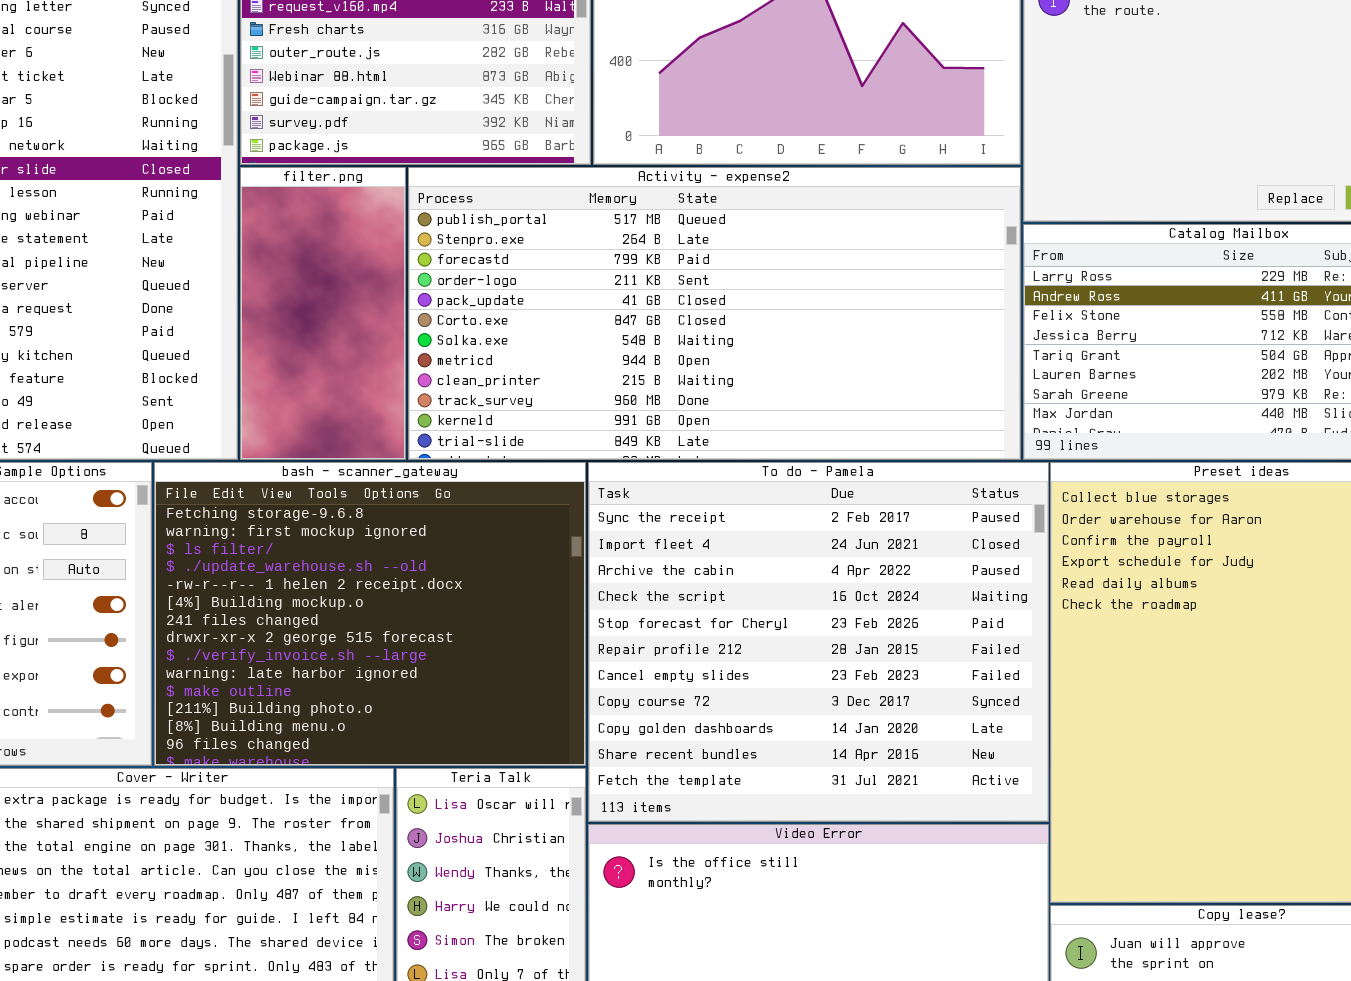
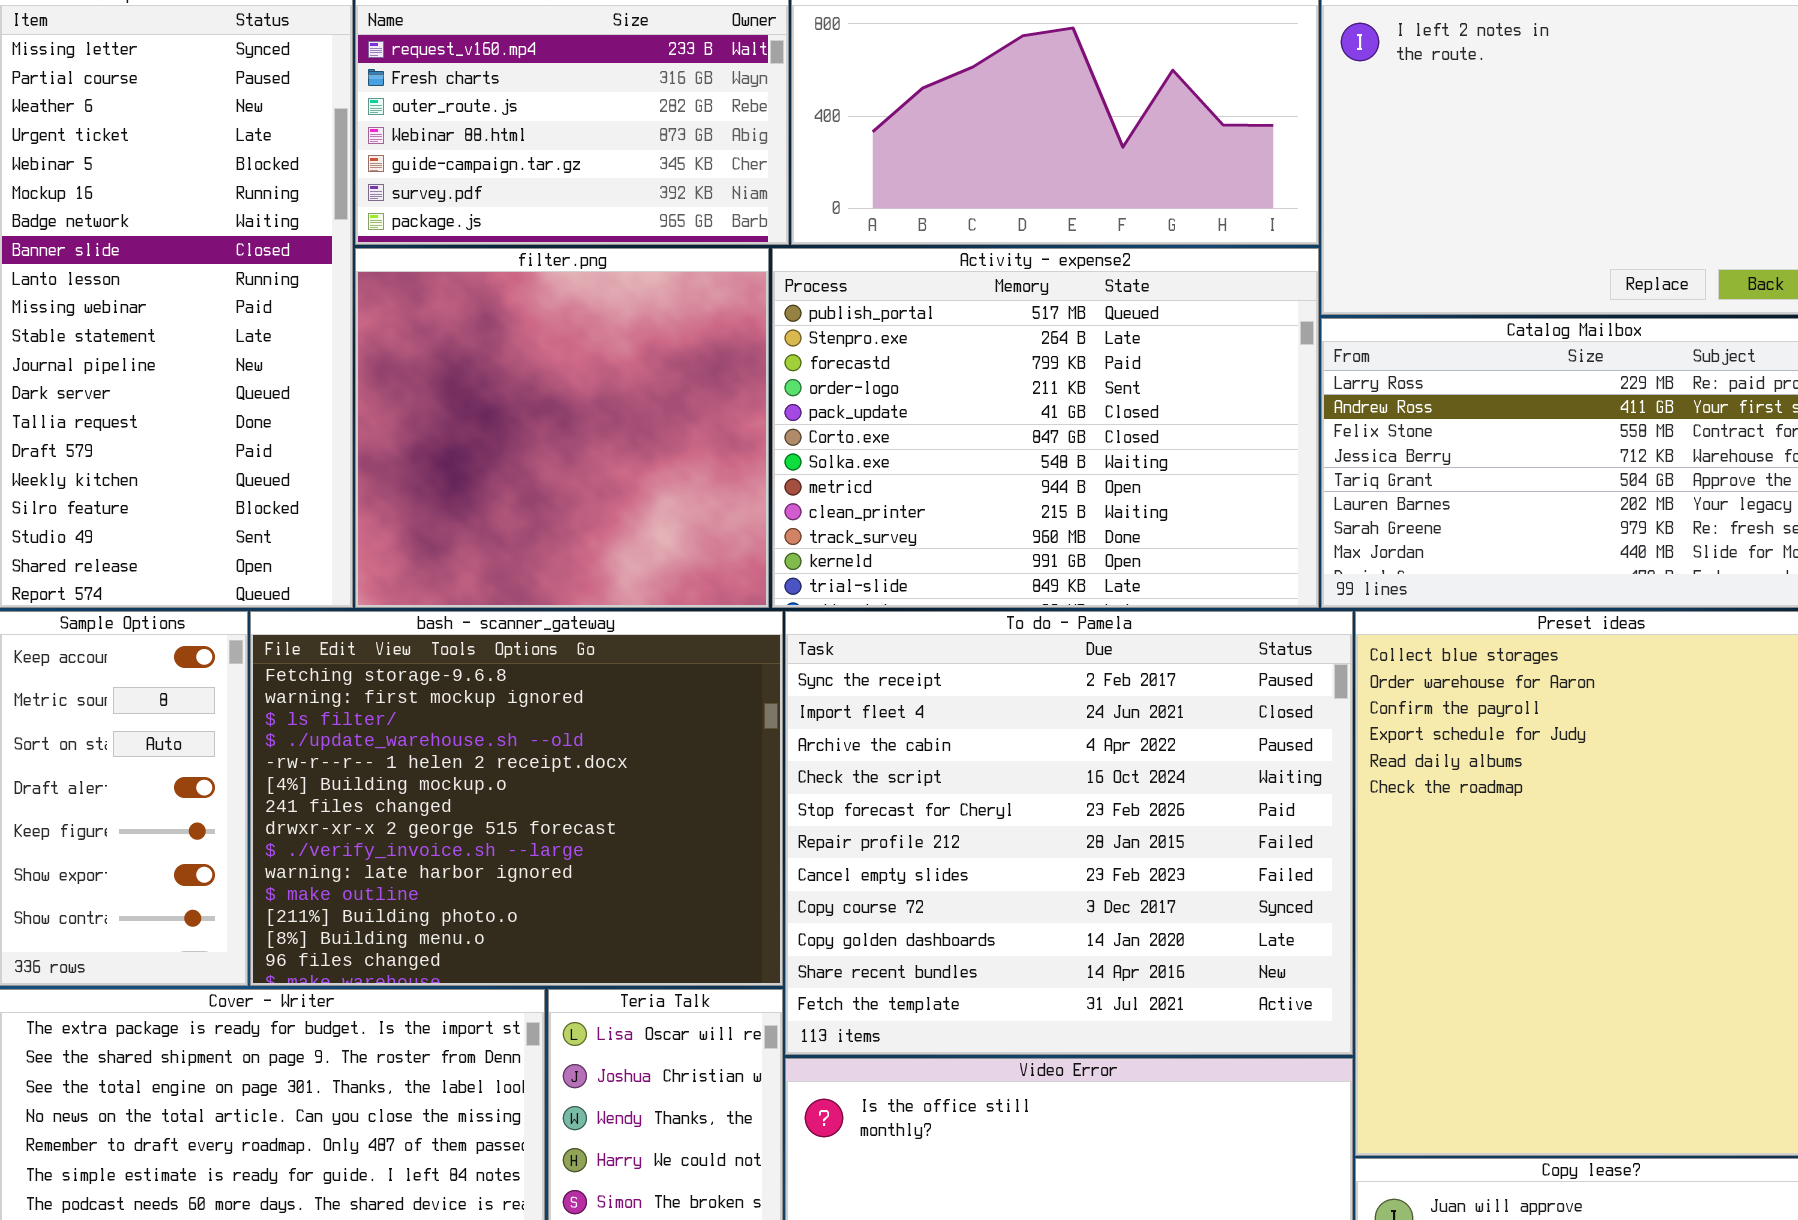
filter.png: [240,167,406,460] -> [355,248,769,608], resized
Activity - expense2: [408,167,1021,460] -> [772,248,1319,608], resized

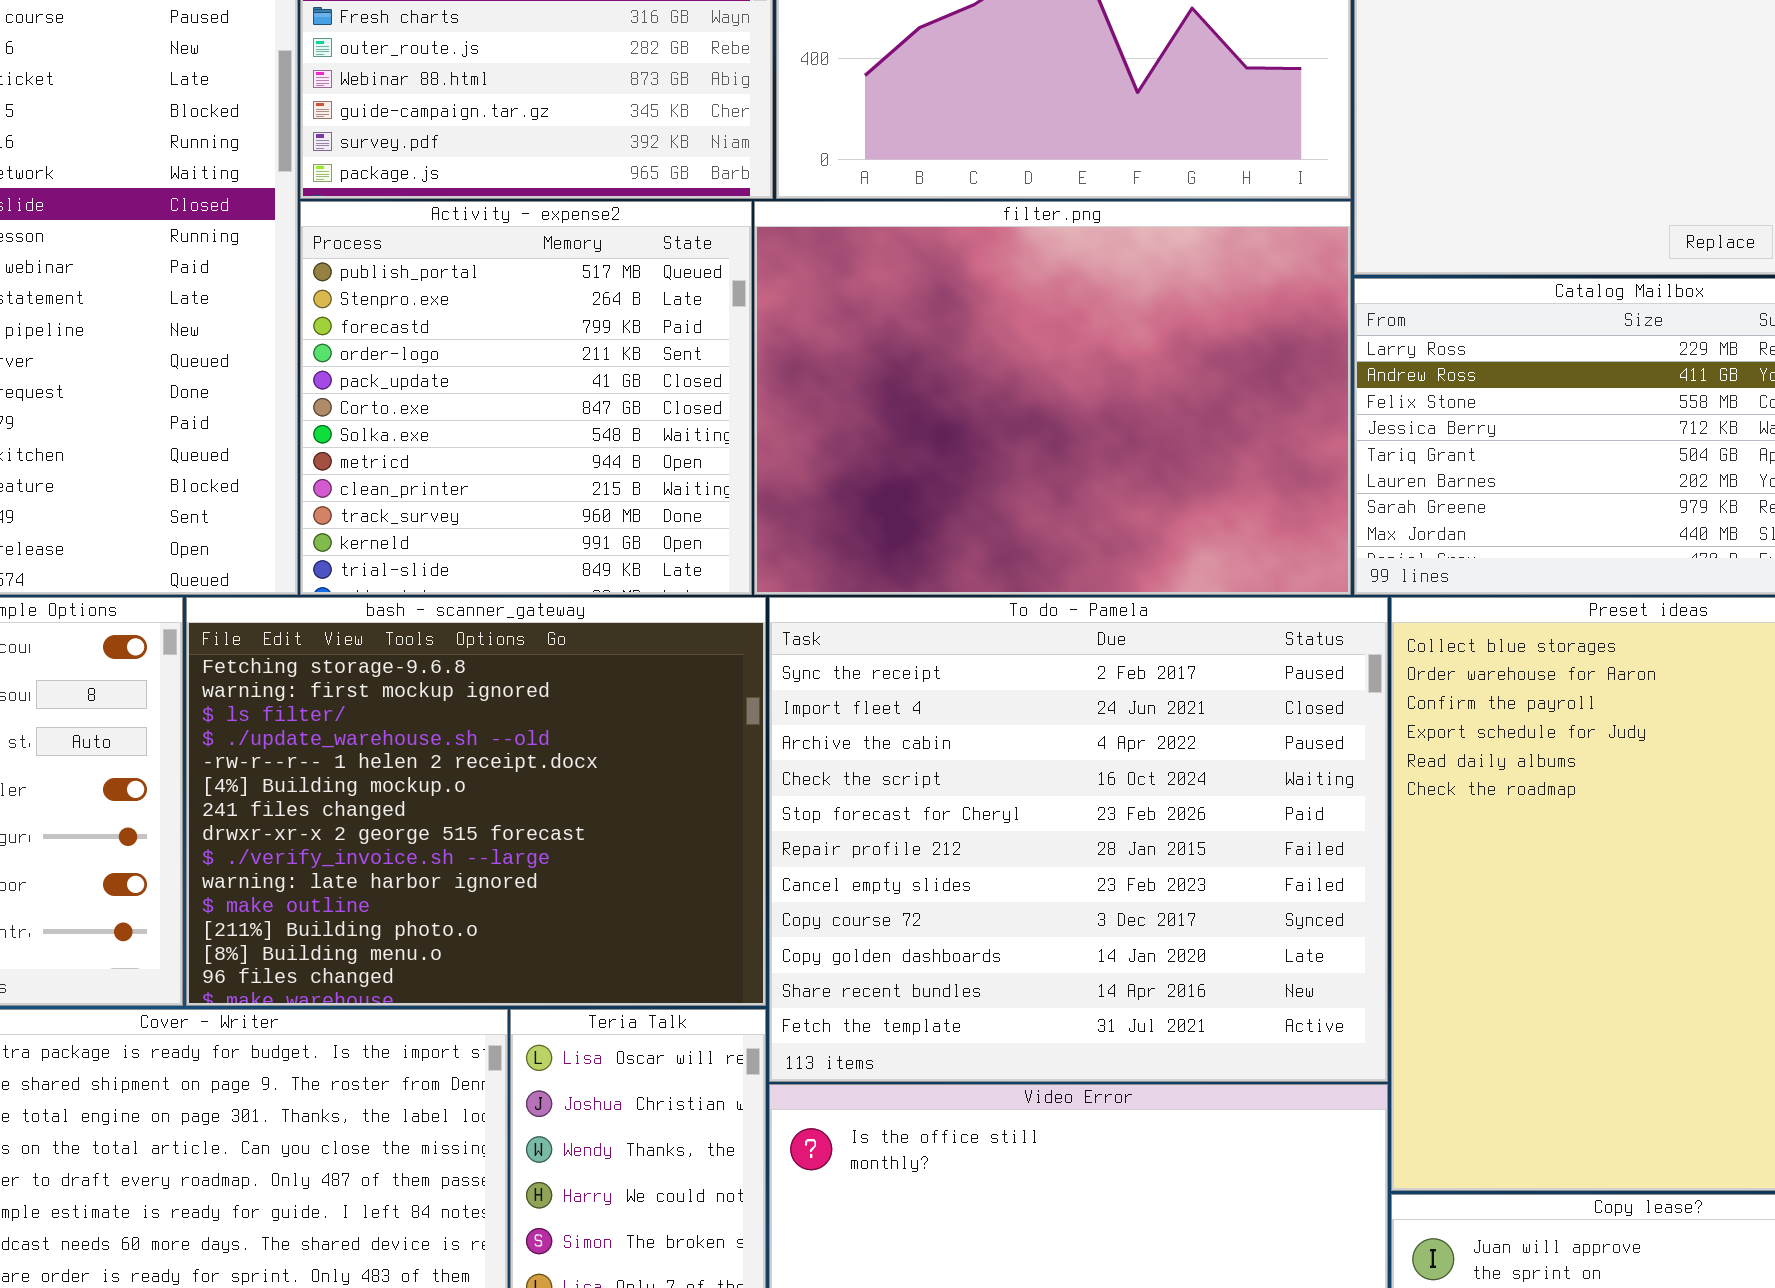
filter.png: [355,248,769,608] -> [754,201,1351,595], moved, resized
Activity - expense2: [772,248,1319,608] -> [300,201,752,595], moved, resized

